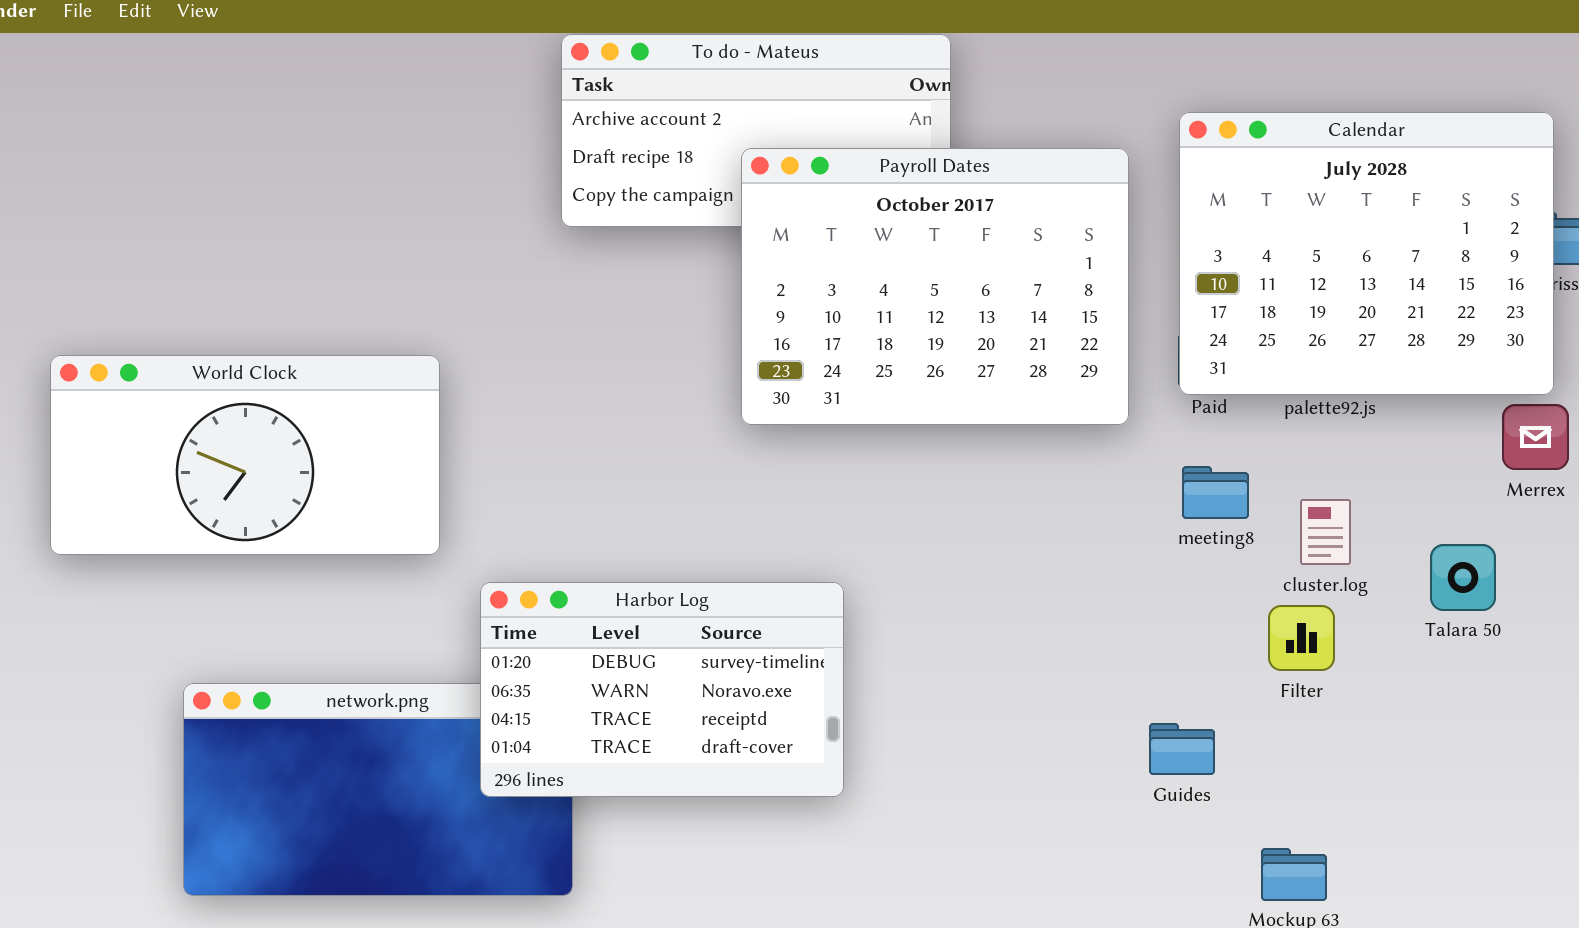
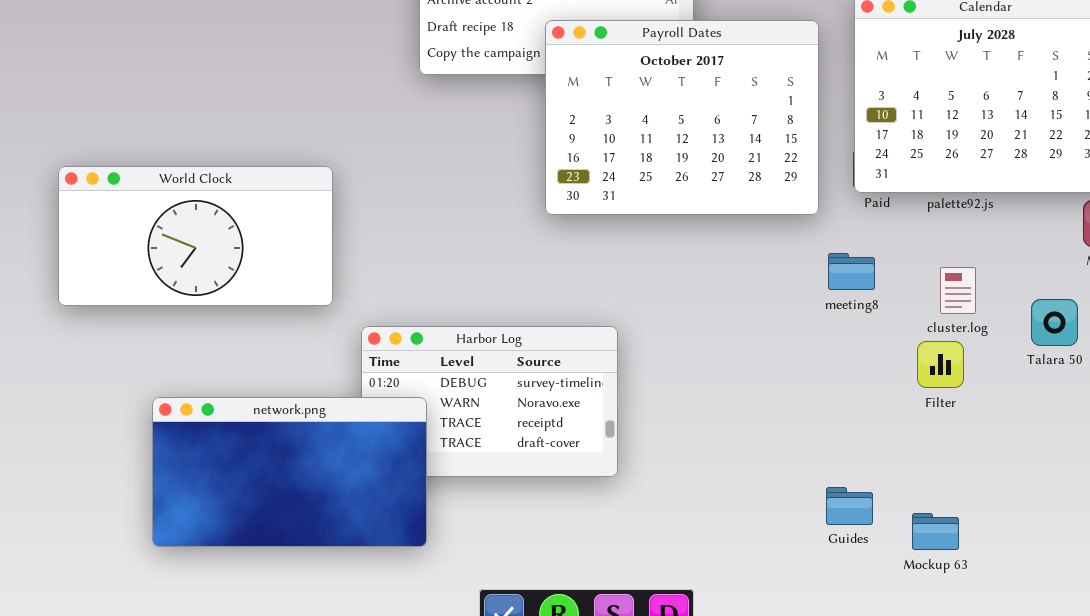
meeting8: [1182,466,1249,519] -> [828,253,875,290], moved
network.png: [183,683,573,896] -> [152,397,427,547], raised
Guides: [1149,723,1215,775] -> [826,487,873,525], moved

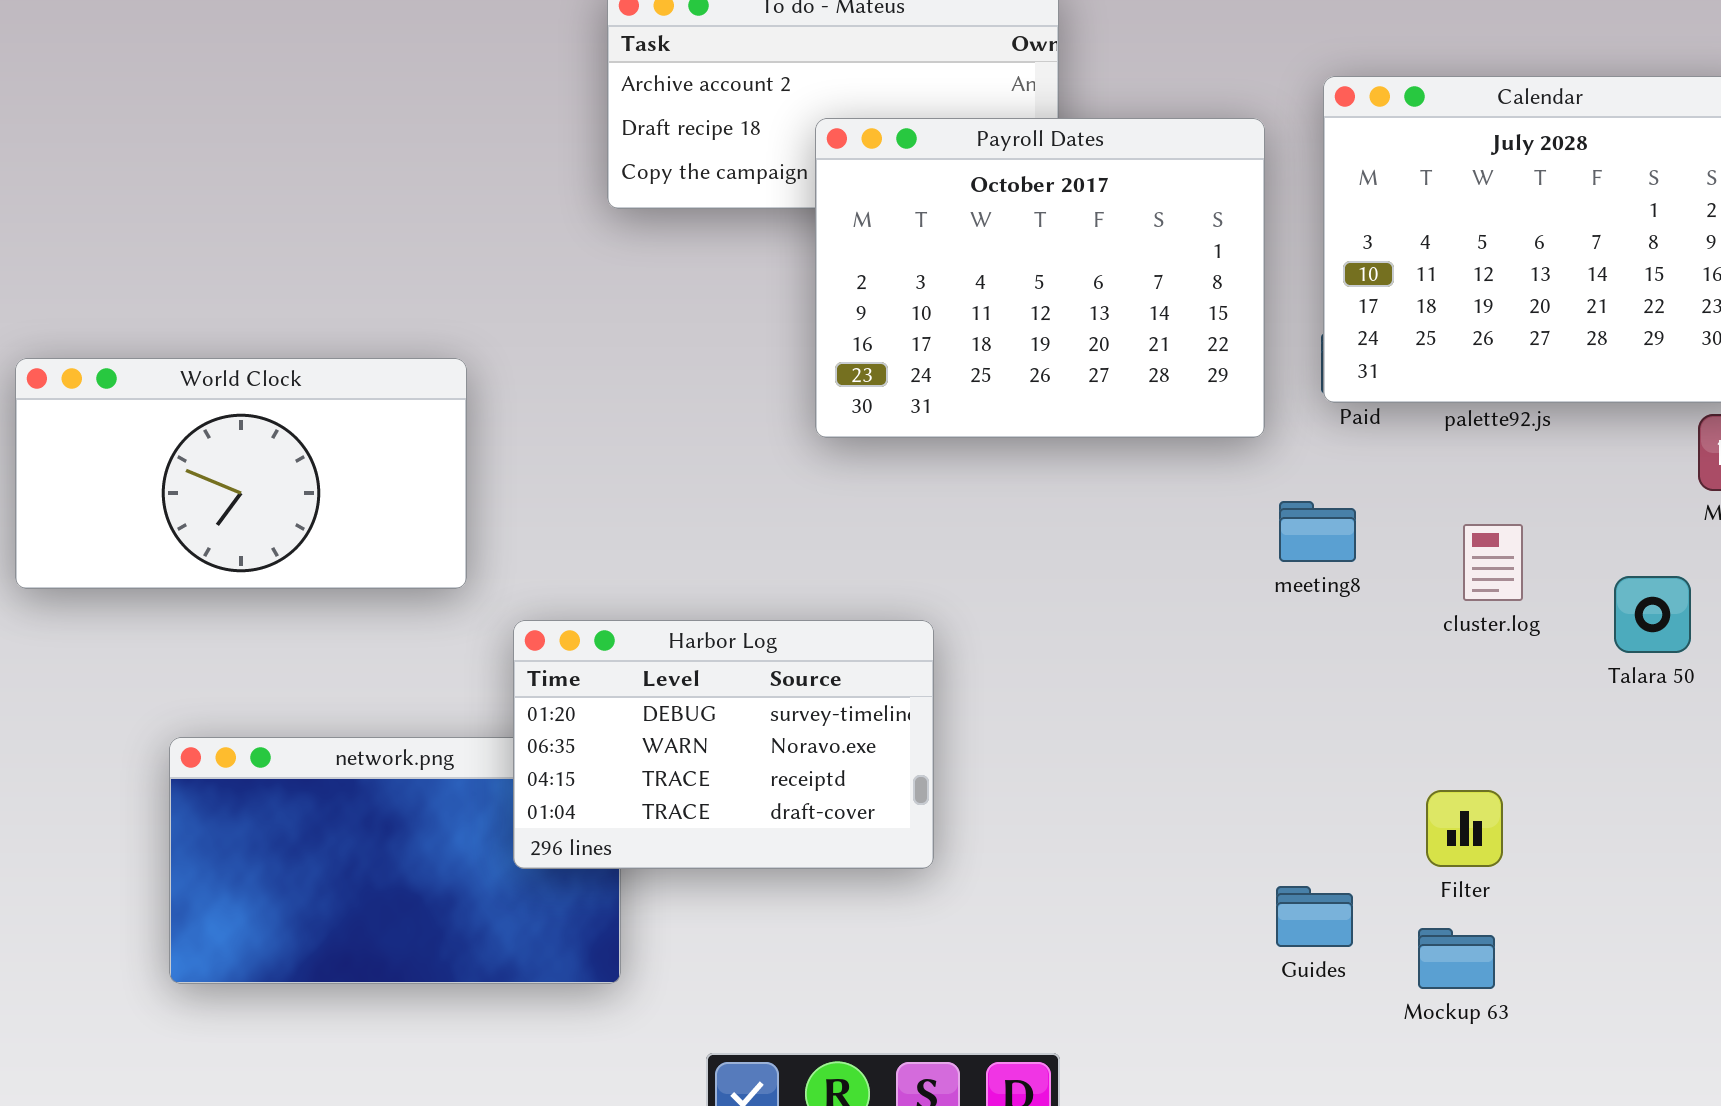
Harbor Log: [361,326,618,477] -> [513,620,934,869], raised
Filter: [917,341,964,388] -> [1426,790,1503,867], moved

